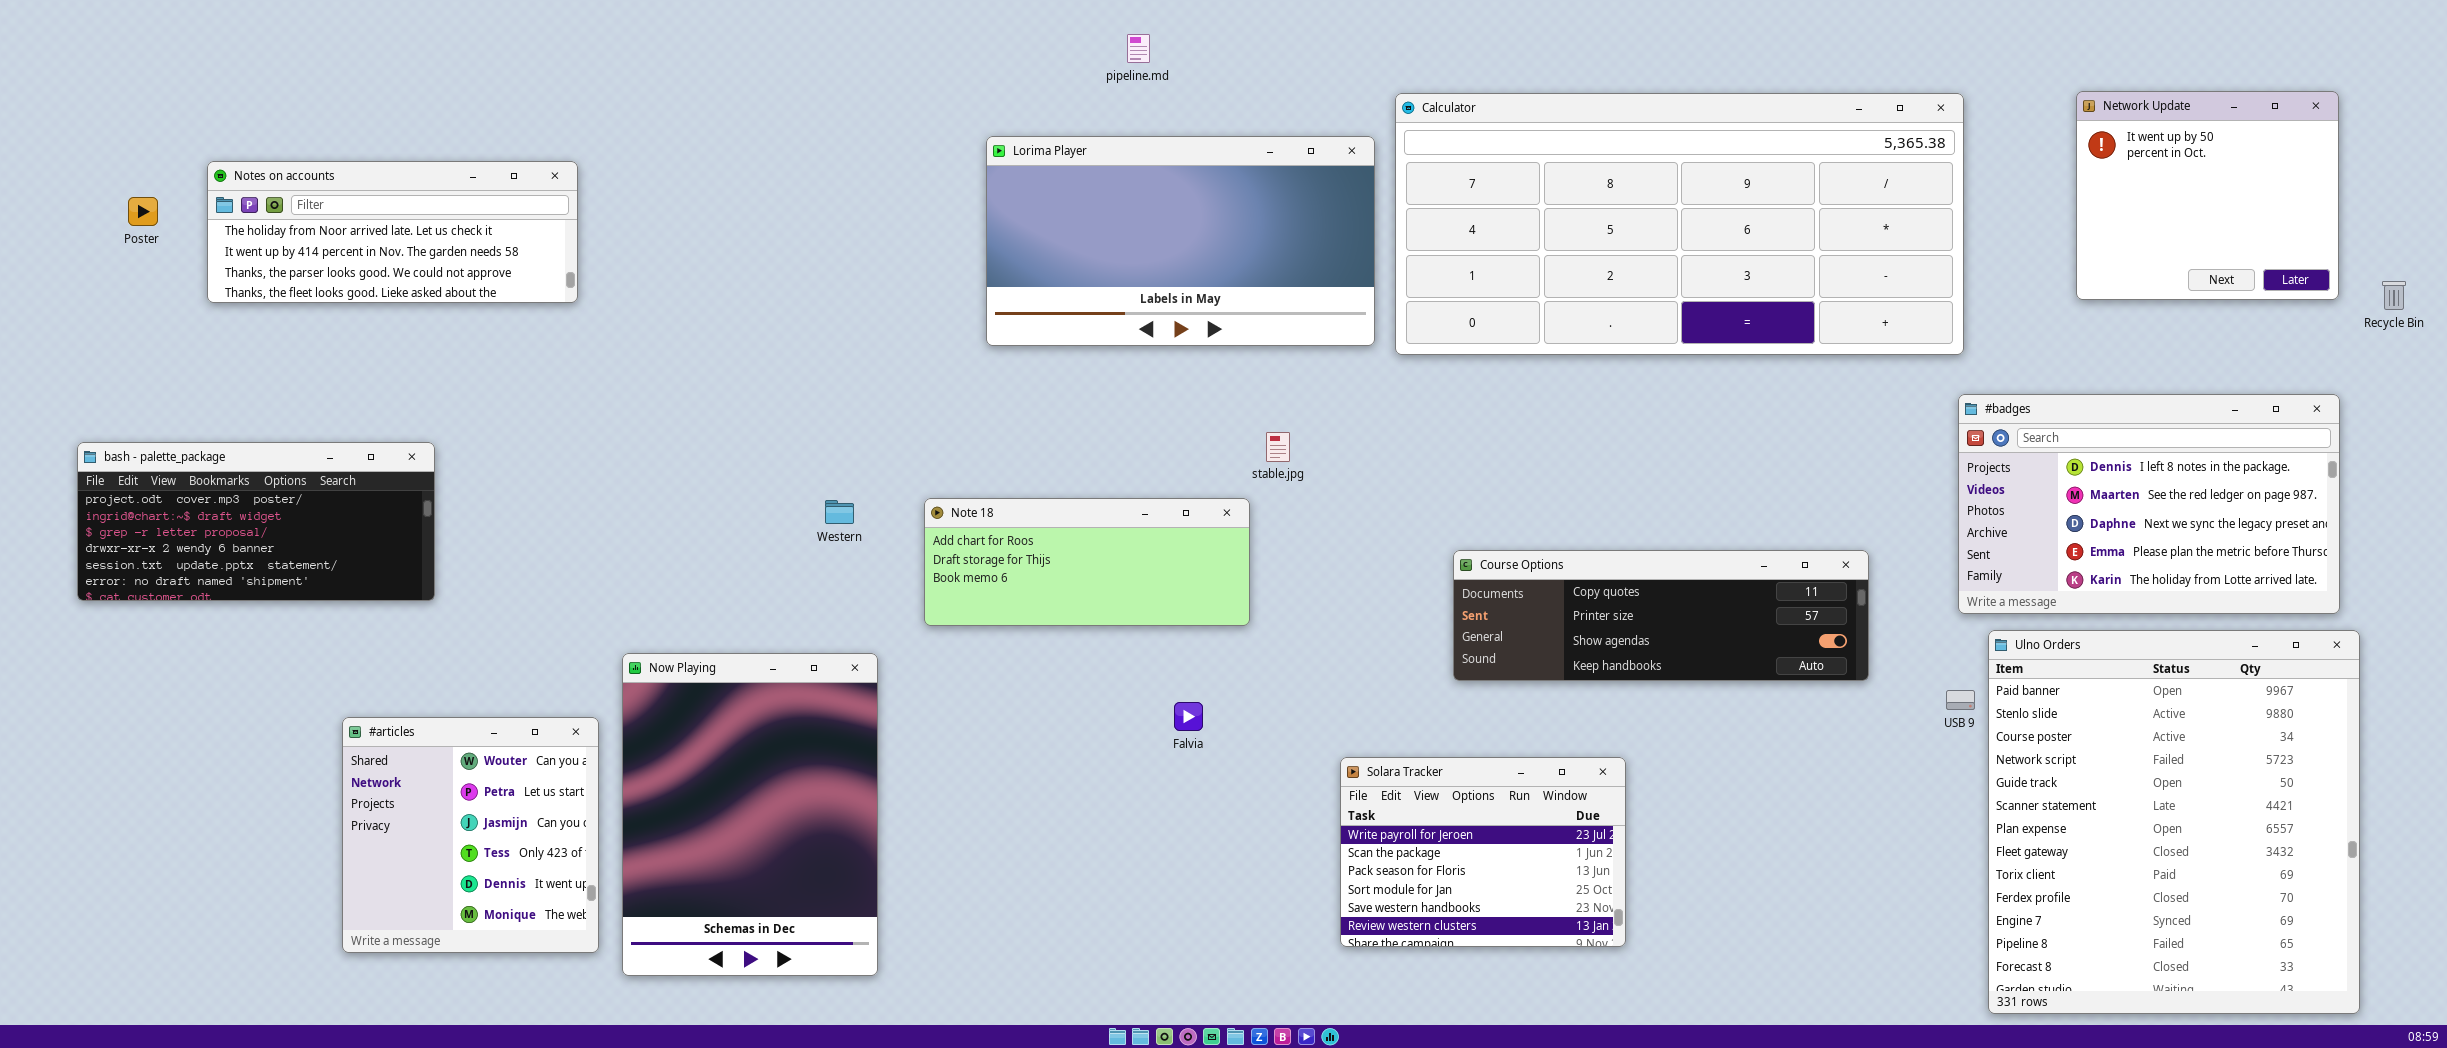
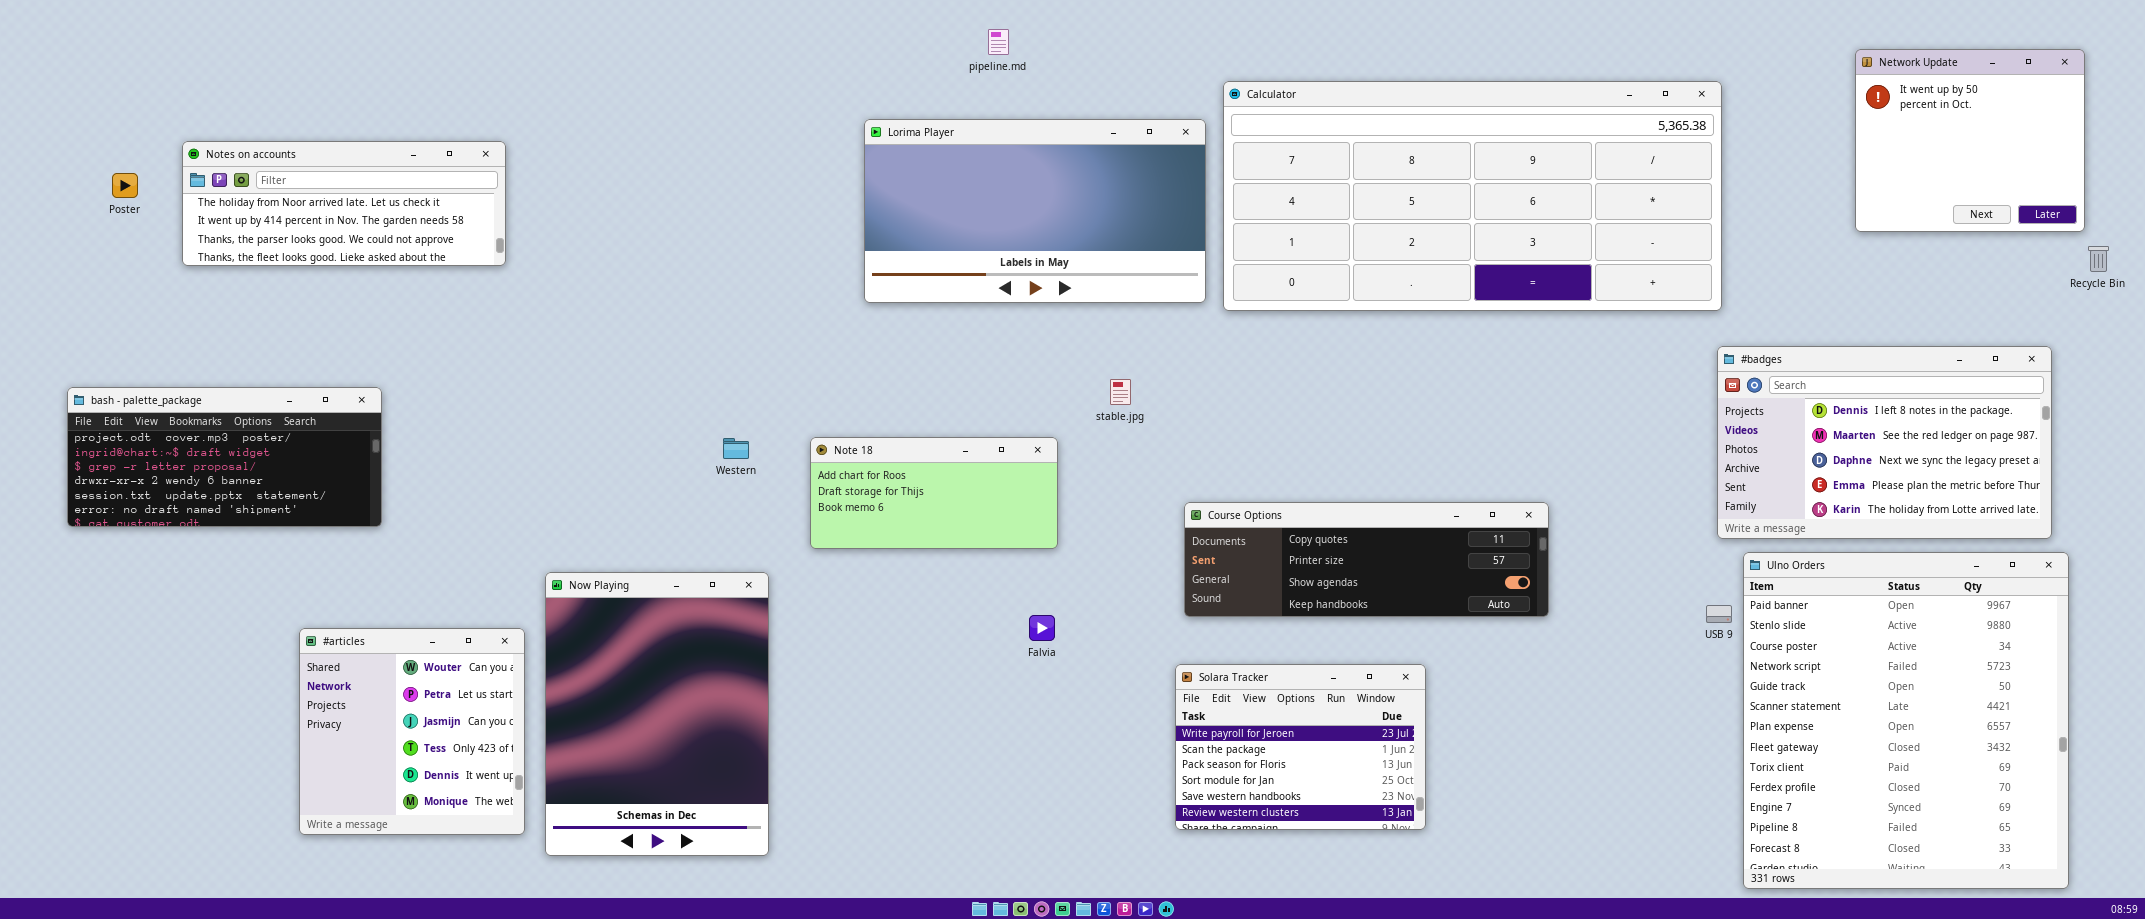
Network Update: [2076,91,2339,300] -> [1855,49,2085,232], moved
Note 18: [924,498,1250,626] -> [810,437,1058,549], resized
Course Options: [1453,550,1869,681] -> [1184,502,1549,617], moved

